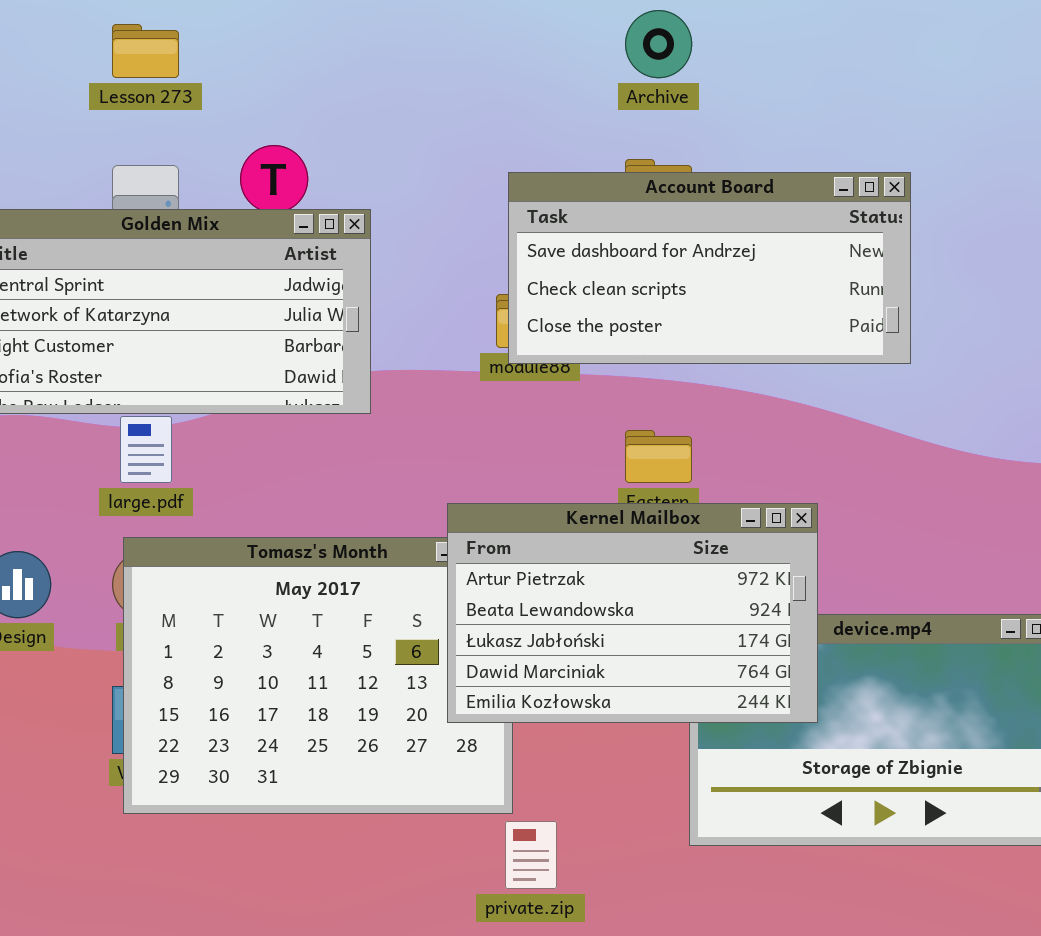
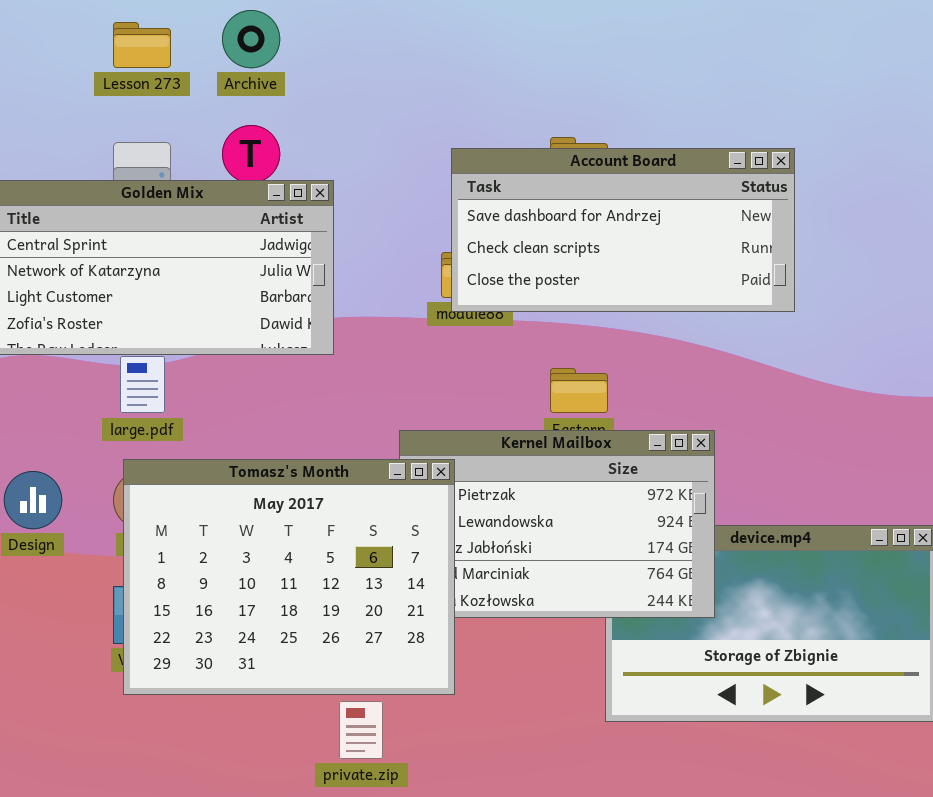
Archive: [625,10,692,78] -> [222,10,280,68], moved
Tomasz's Month: [123,537,513,814] -> [123,459,455,695], raised
private.zip: [505,821,557,889] -> [339,701,383,759], moved

